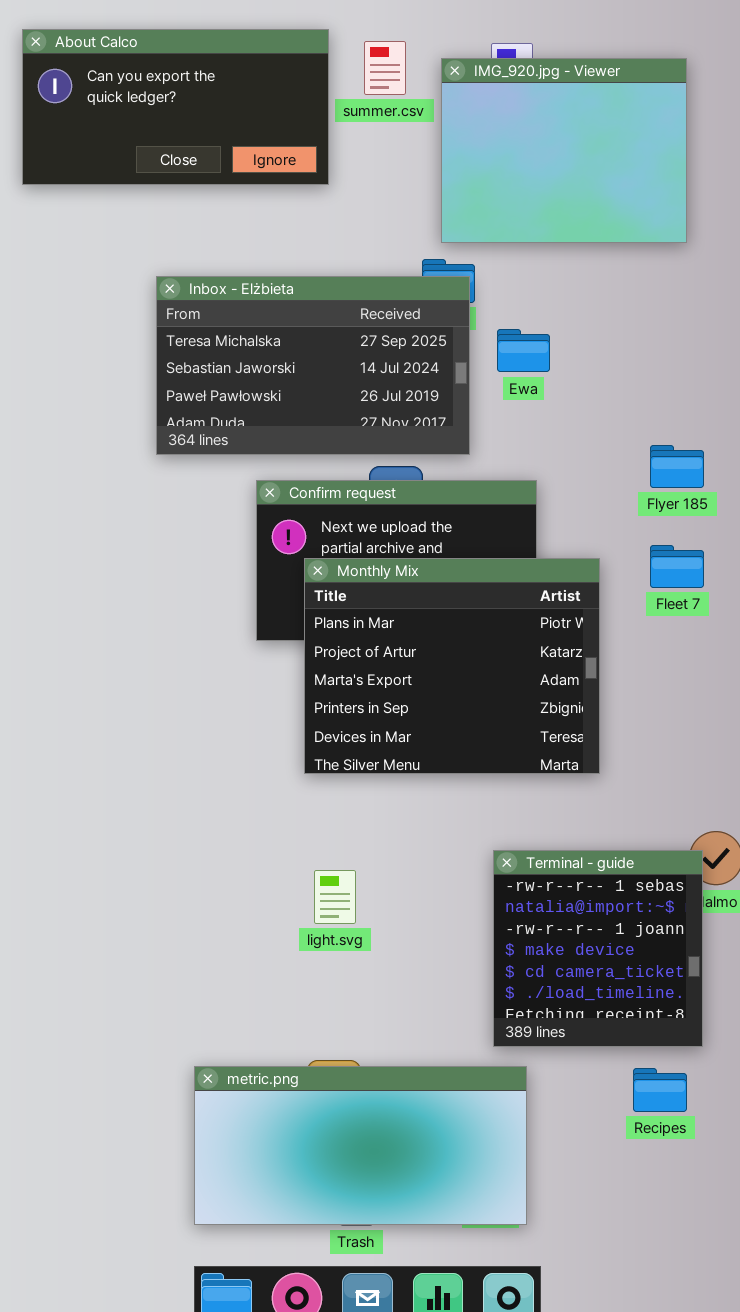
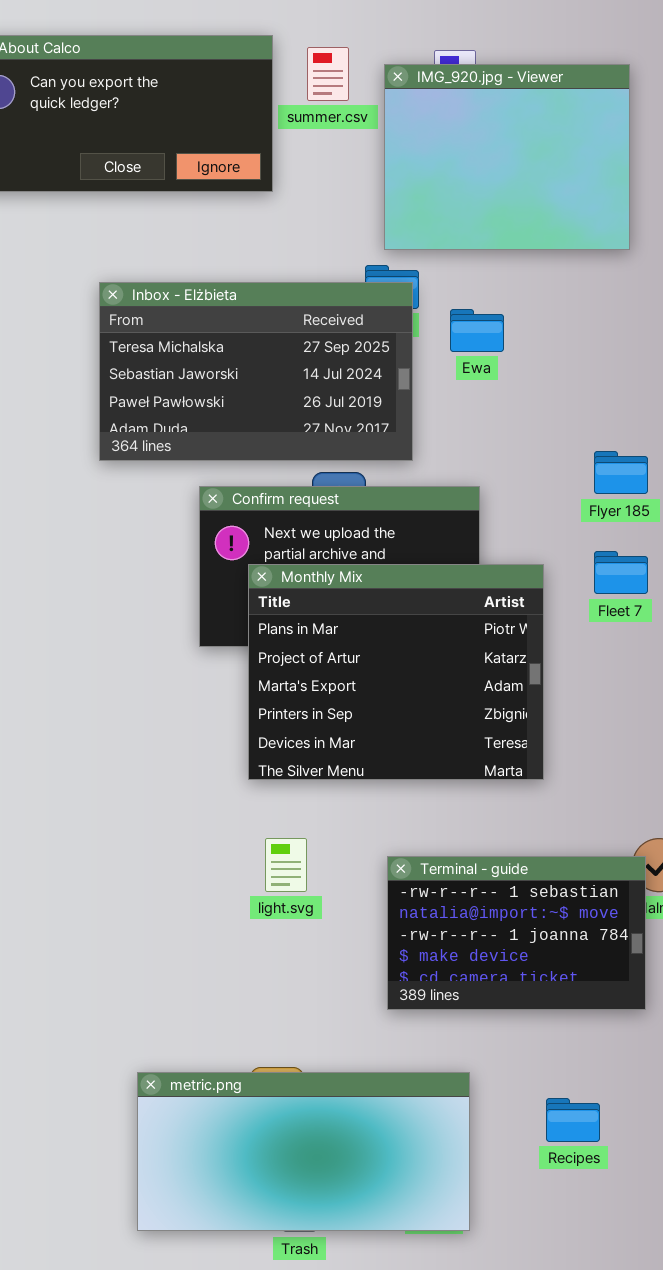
Ewa: [497,329,550,372] -> [450,309,504,352], moved
Terminal - guide: [493,850,703,1047] -> [387,856,646,1010], resized
light.svg: [314,870,356,924] -> [265,838,307,892], moved
Recipes: [633,1068,687,1112] -> [546,1098,600,1142], moved

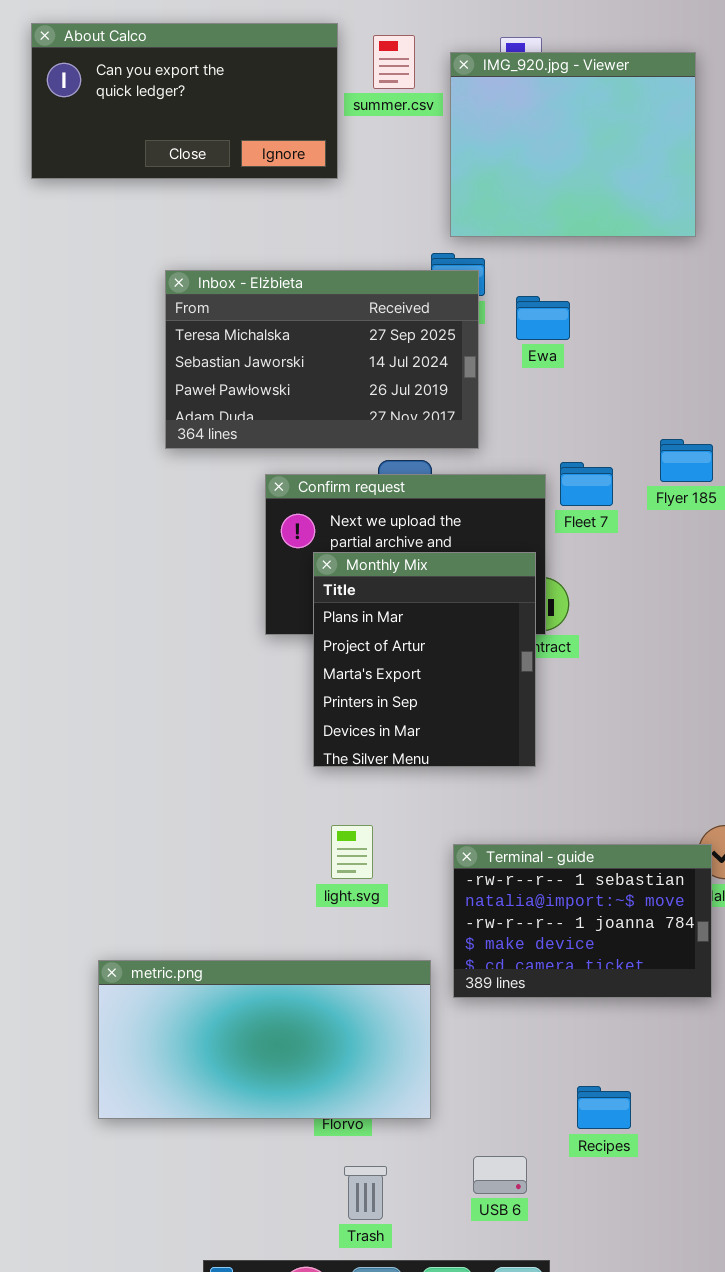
Fleet 7: [594,551,648,594] -> [560,462,613,506], moved
Monthly Mix: [248,564,544,780] -> [313,552,536,767], resized
metric.png: [137,1072,470,1231] -> [98,960,431,1119], moved
Recipes: [546,1098,600,1142] -> [577,1086,631,1129], moved

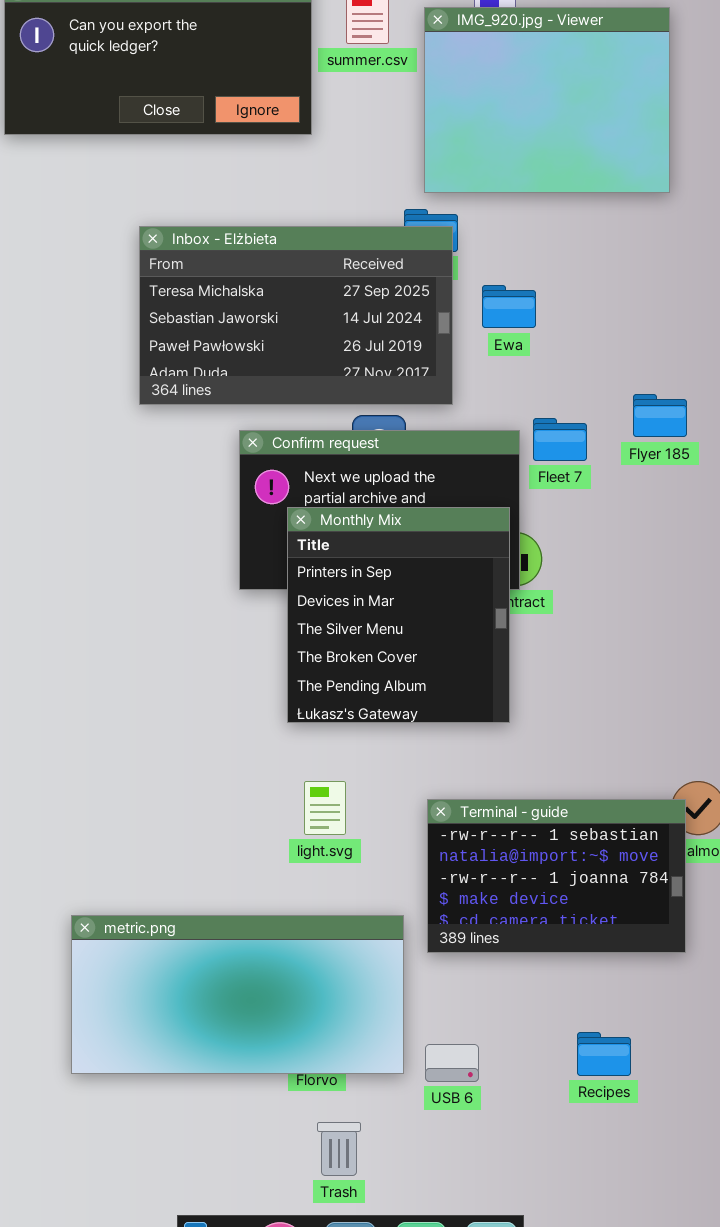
Ewa: [516,296,570,340] -> [482,285,536,328], moved
Monthly Mix: [313,552,536,767] -> [287,507,510,723], scrolled down 3 rows
Recipes: [577,1086,631,1129] -> [577,1032,631,1076], moved
USB 6: [473,1156,527,1194] -> [425,1044,479,1082], moved

